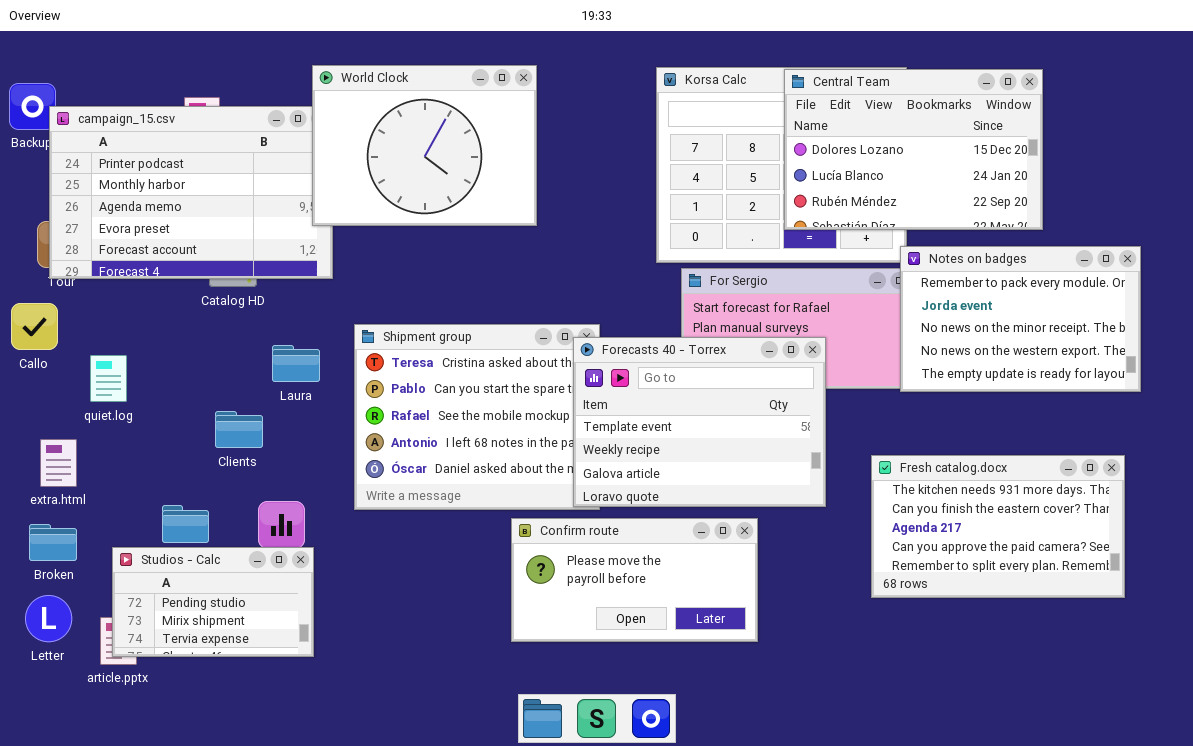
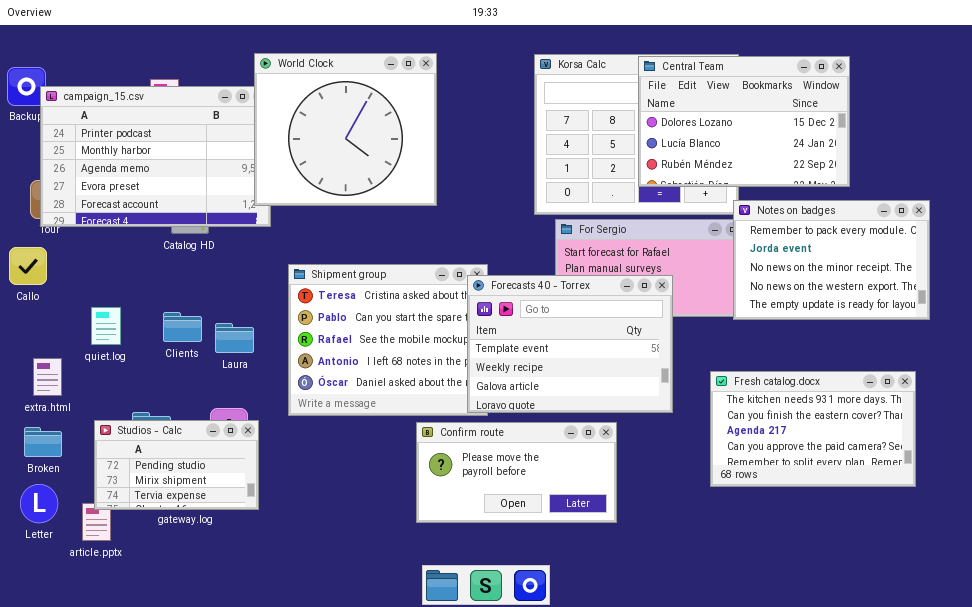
World Clock: [312,65,537,226] -> [254,53,437,206], resized
Laura: [272,345,320,382] -> [215,323,254,353], moved
quiet.log: [90,355,127,402] -> [91,307,121,345], moved
Clients: [215,411,263,448] -> [163,312,202,342], moved
Studios - Calc: [112,547,314,657] -> [94,420,259,510], moved

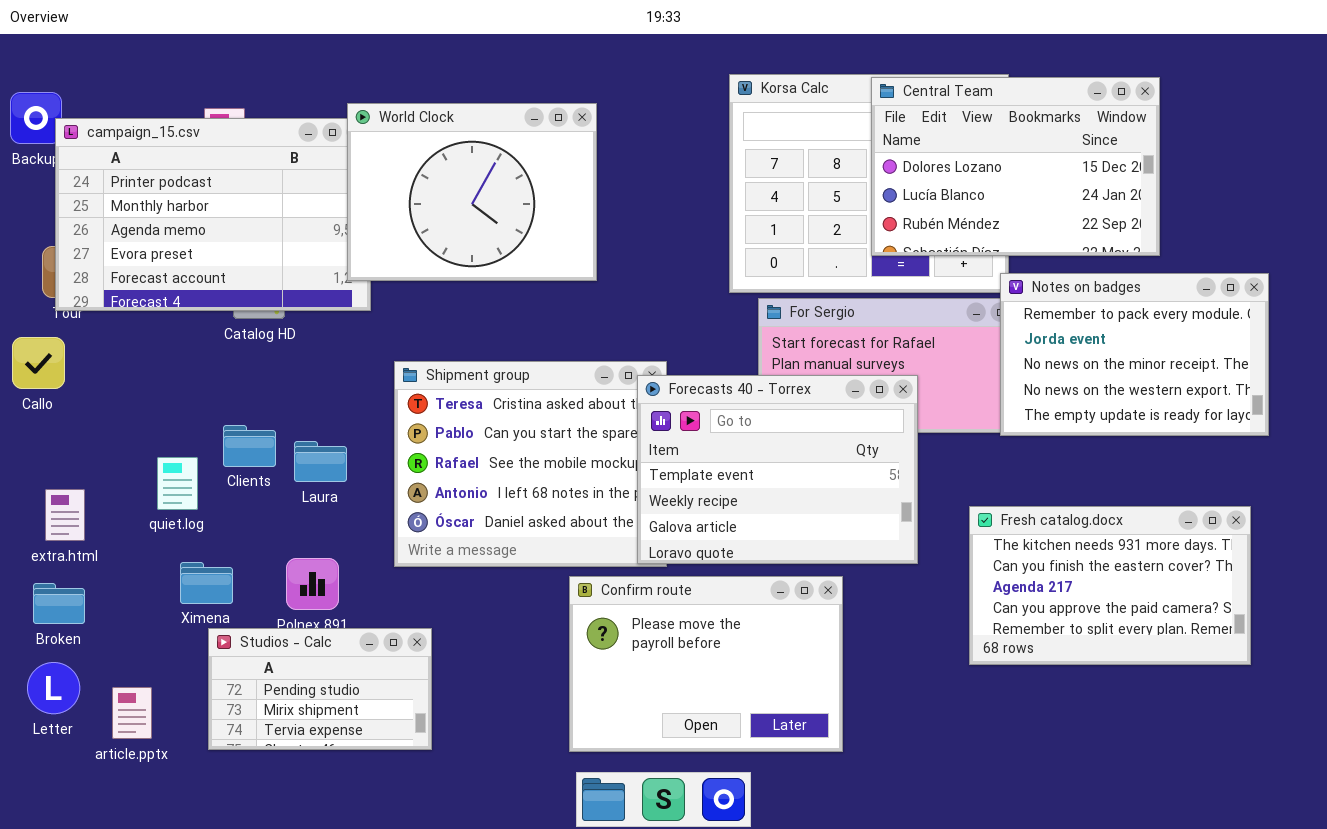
World Clock: [254,53,437,206] -> [347,103,597,281], resized
quiet.log: [91,307,121,345] -> [157,457,198,510], moved
Studios - Calc: [94,420,259,510] -> [208,628,432,750], moved
Confirm route: [416,422,617,523] -> [569,576,843,752], resized

